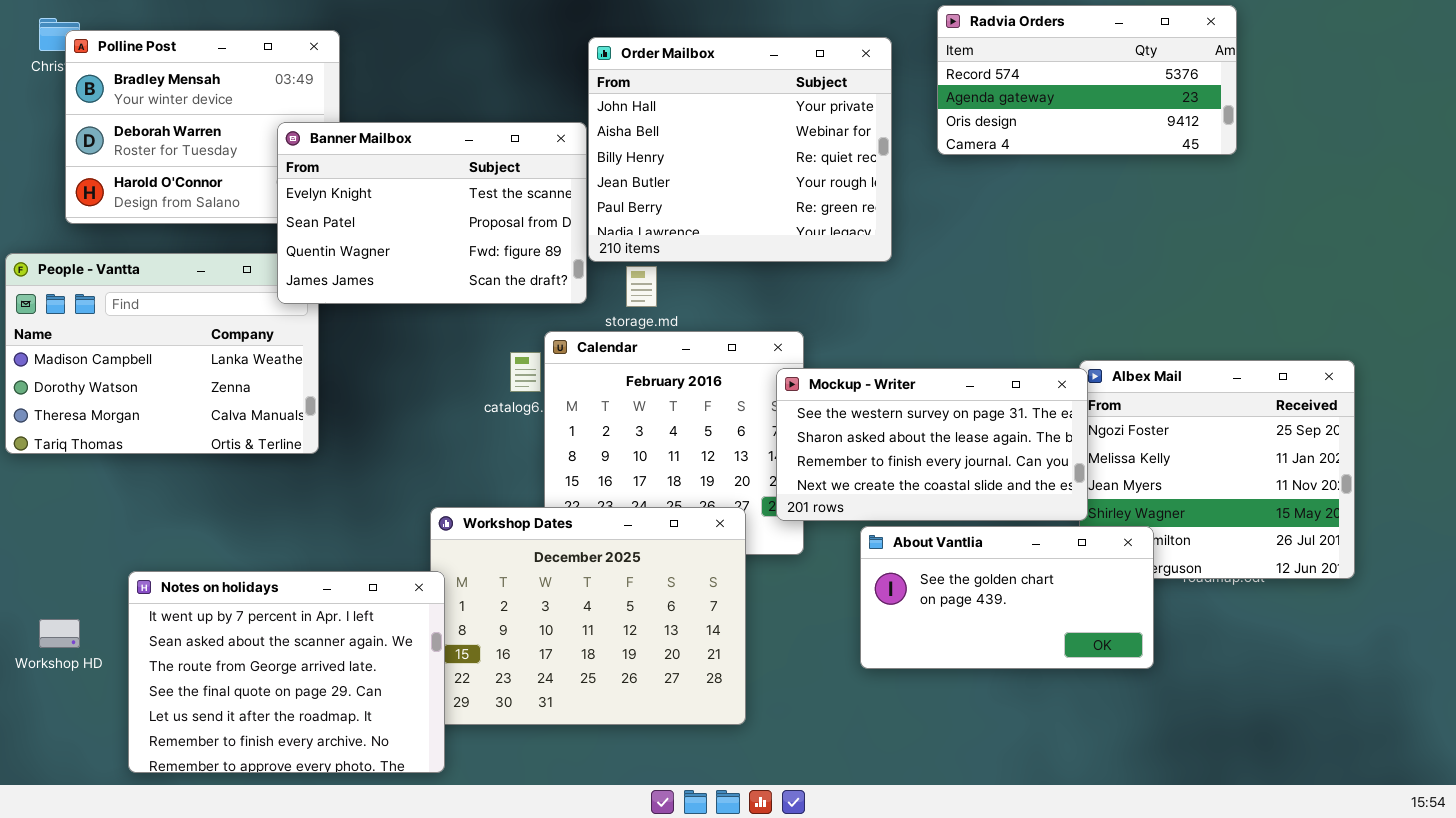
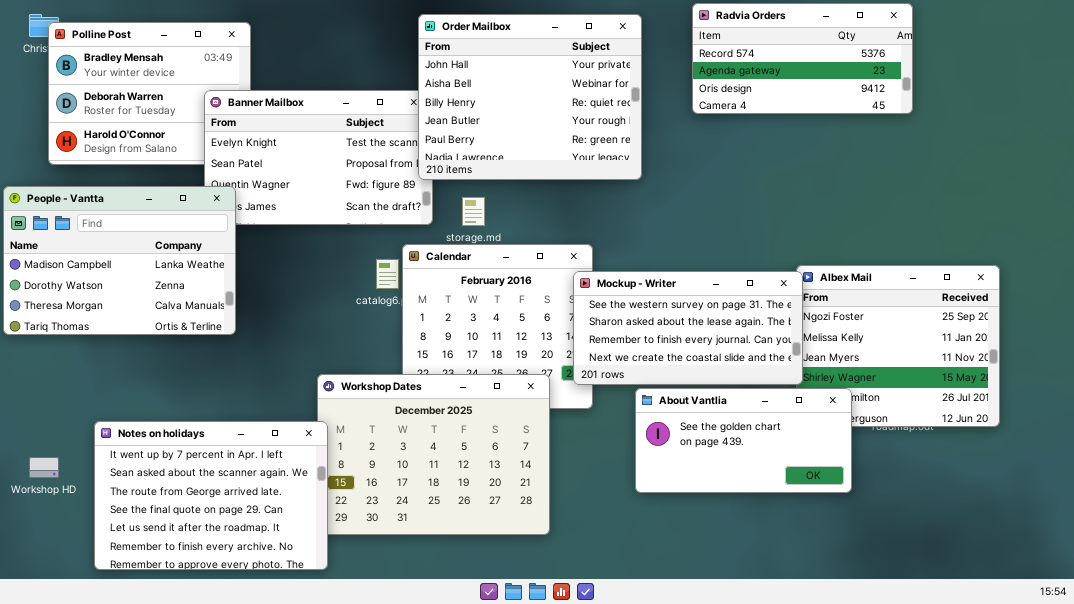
Order Mailbox: [588,37,892,262] -> [418,14,642,180], moved
People - Vantta: [5,253,319,454] -> [3,186,236,335], raised

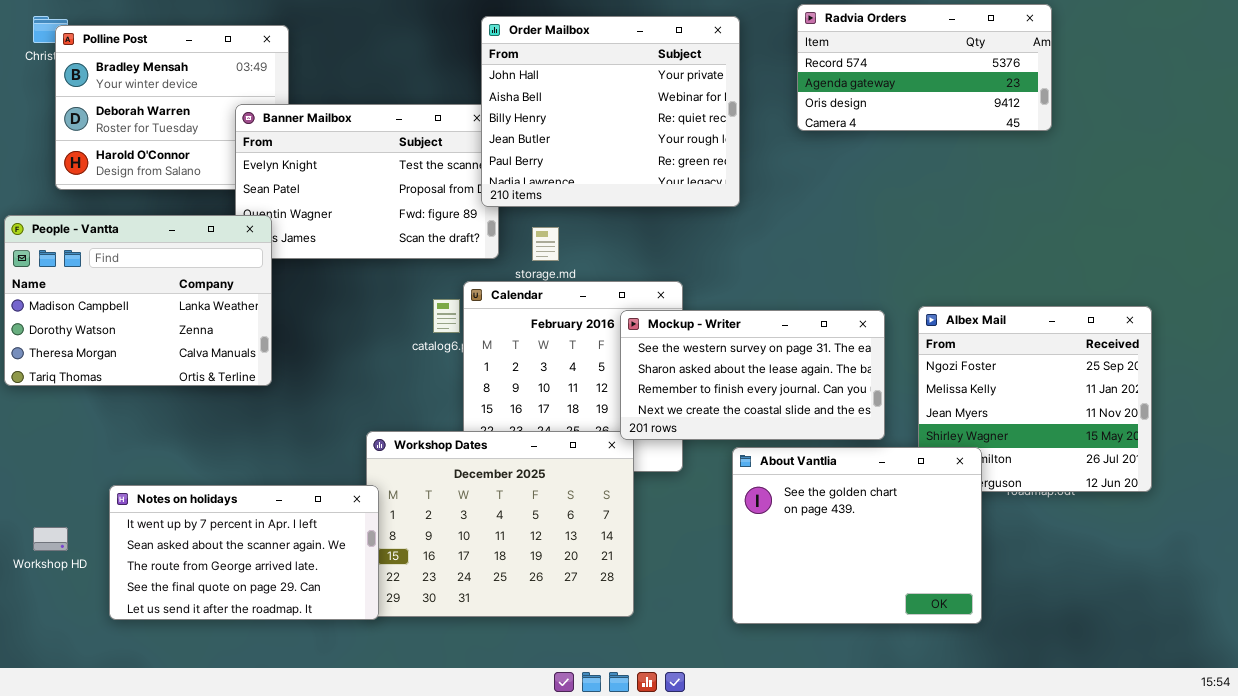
Mockup - Writer: [573,271,803,385] -> [620,310,885,440], moved
About Vantlia: [635,388,852,493] -> [732,447,982,624], resized
Notes on holidays: [94,421,328,570] -> [109,485,379,620], resized

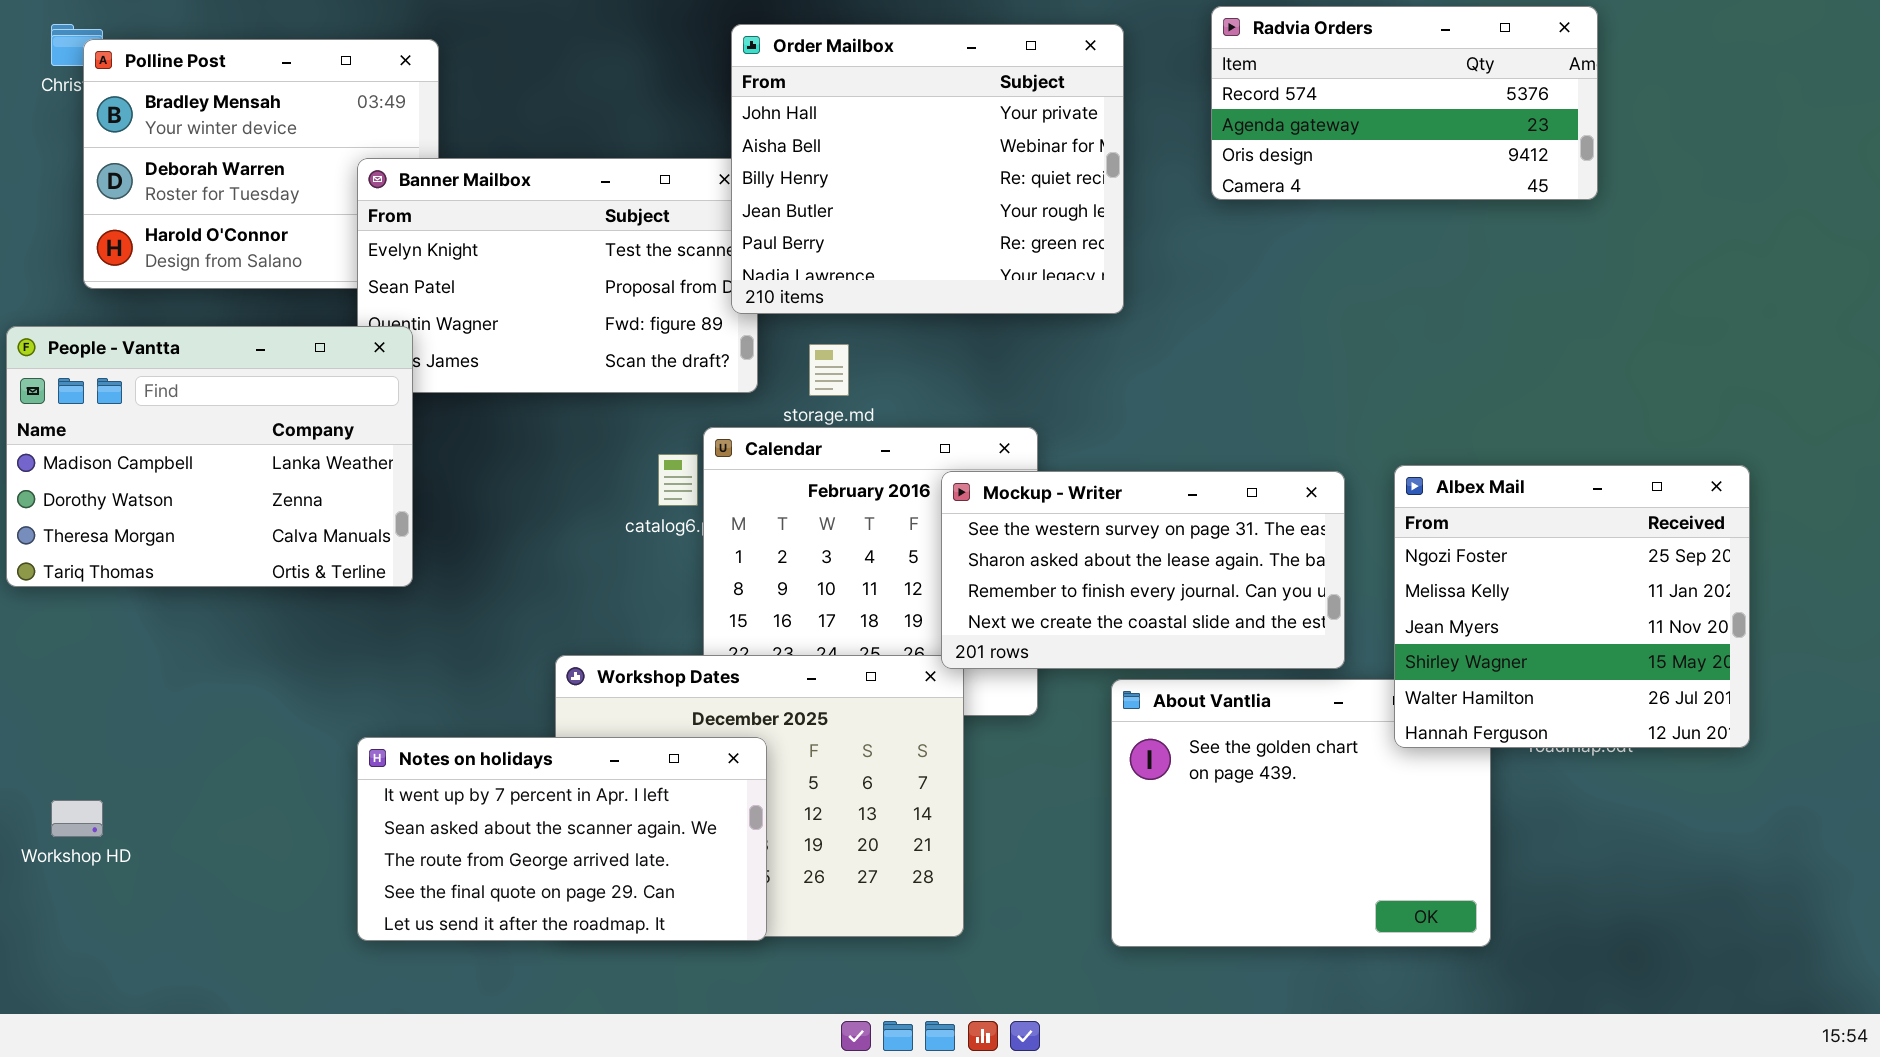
Albex Mail: [918,306,1152,492] -> [1394,465,1750,748], raised
Notes on holidays: [109,485,379,620] -> [357,737,767,941], moved

